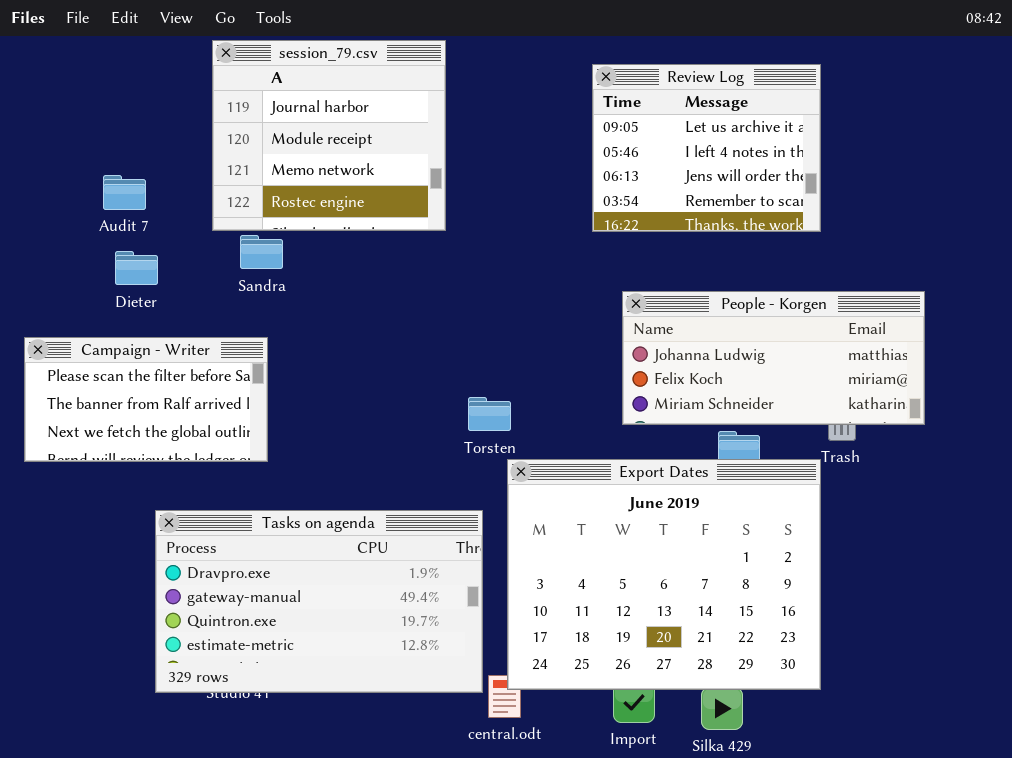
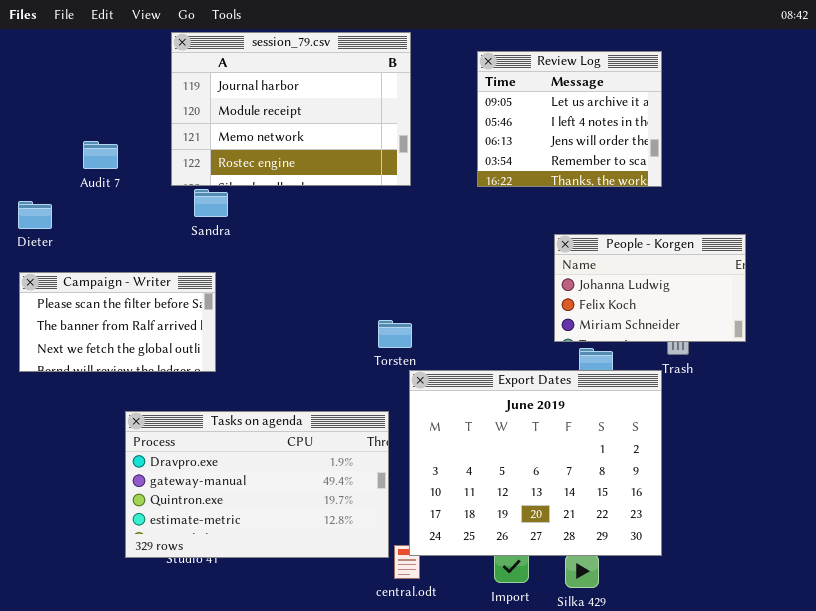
session_79.csv: [212,40,446,231] -> [171,32,411,186], resized
Dieter: [115,251,158,285] -> [18,201,52,229], moved
People - Korgen: [622,291,925,425] -> [554,234,746,342], resized

